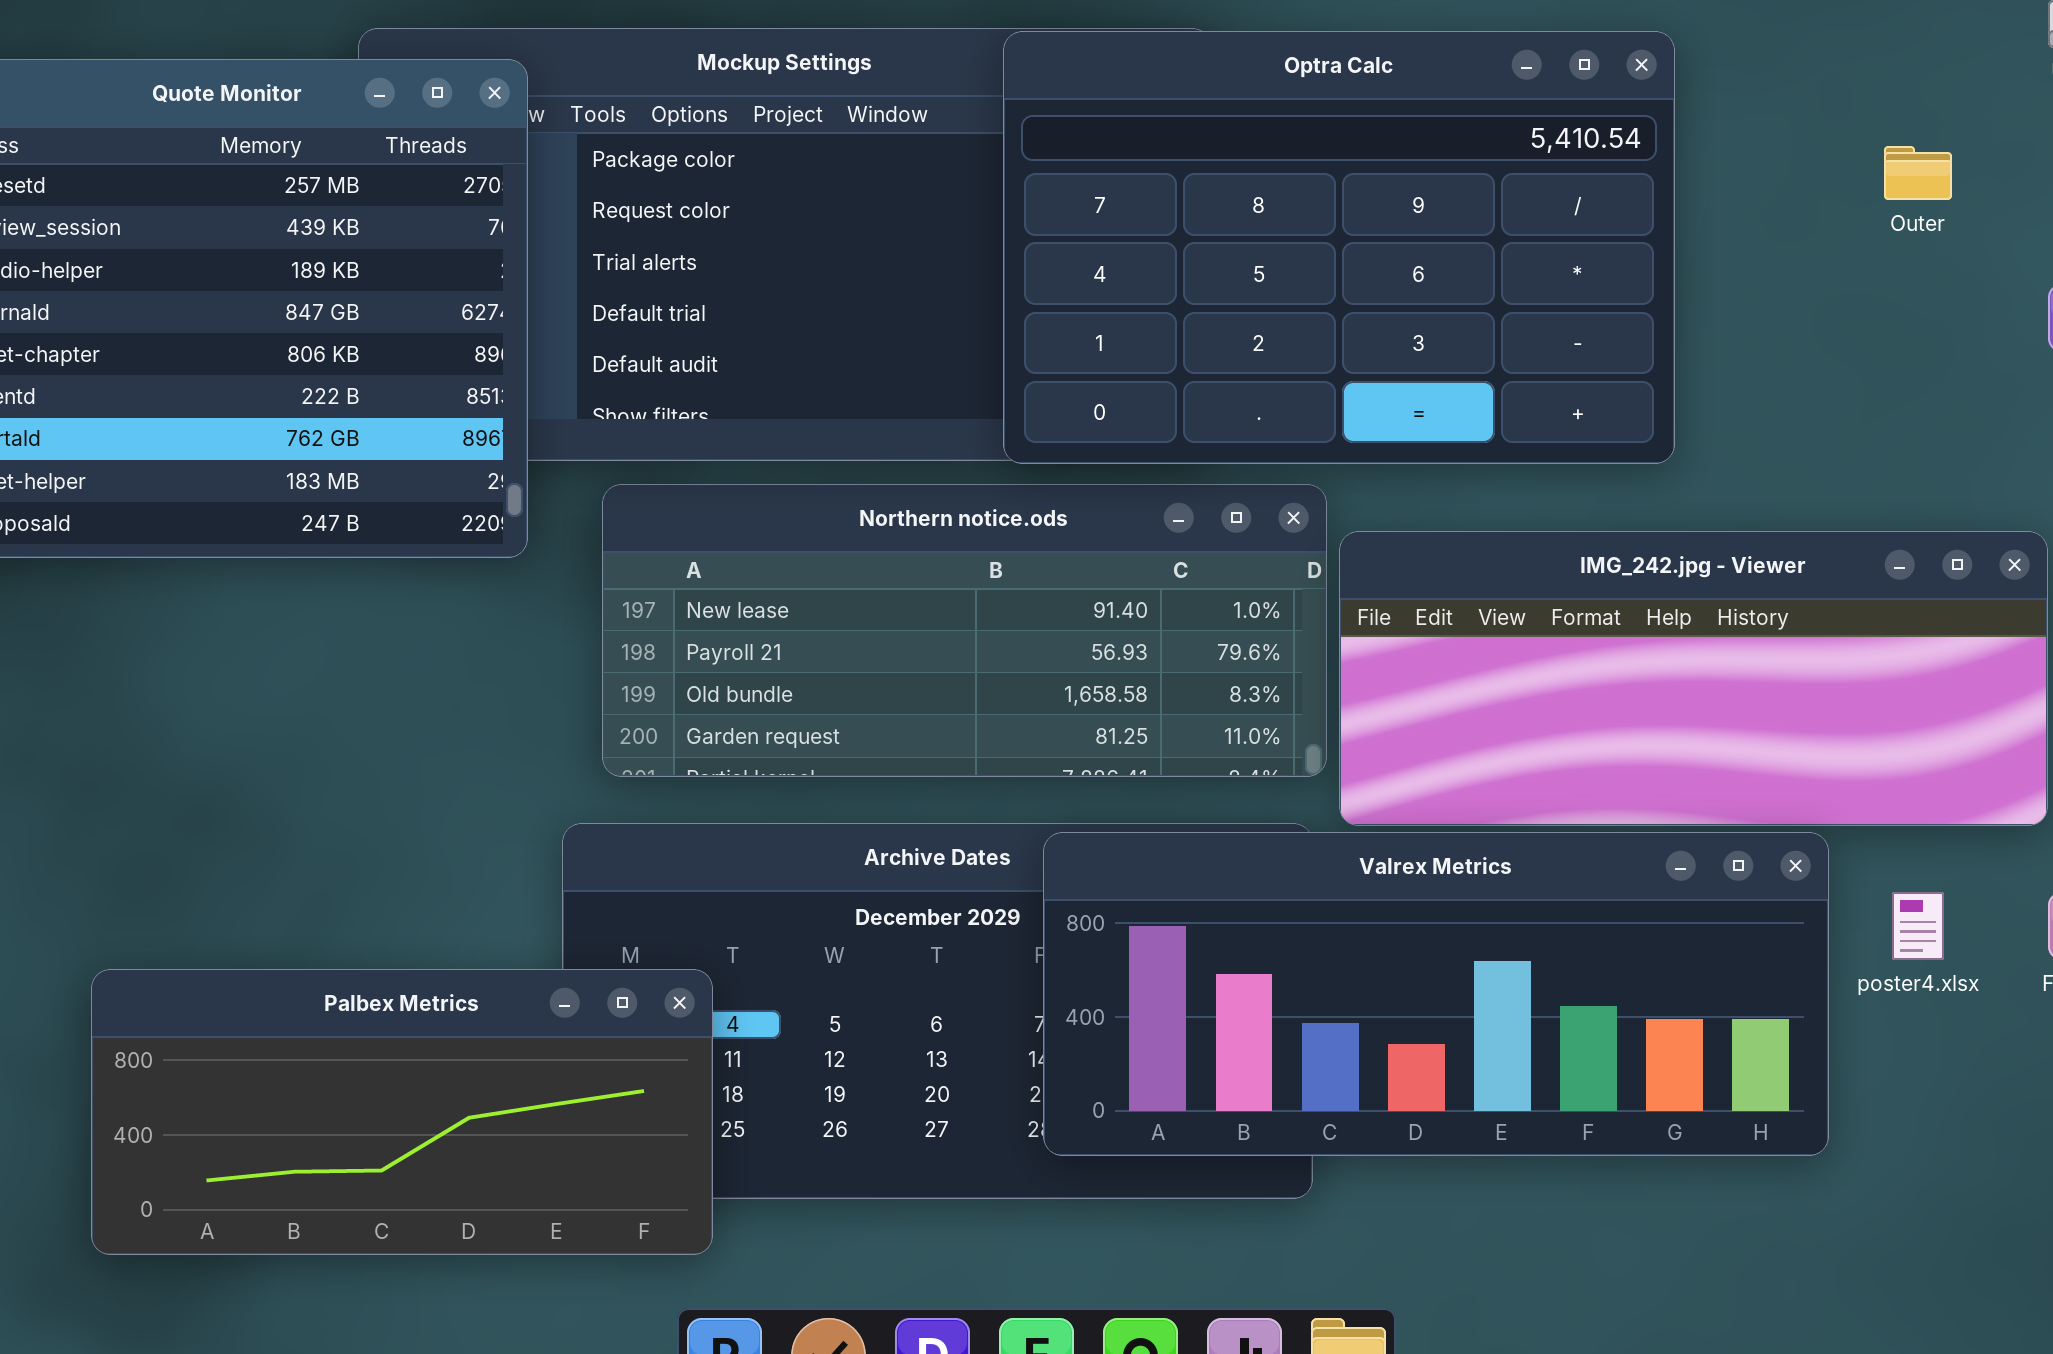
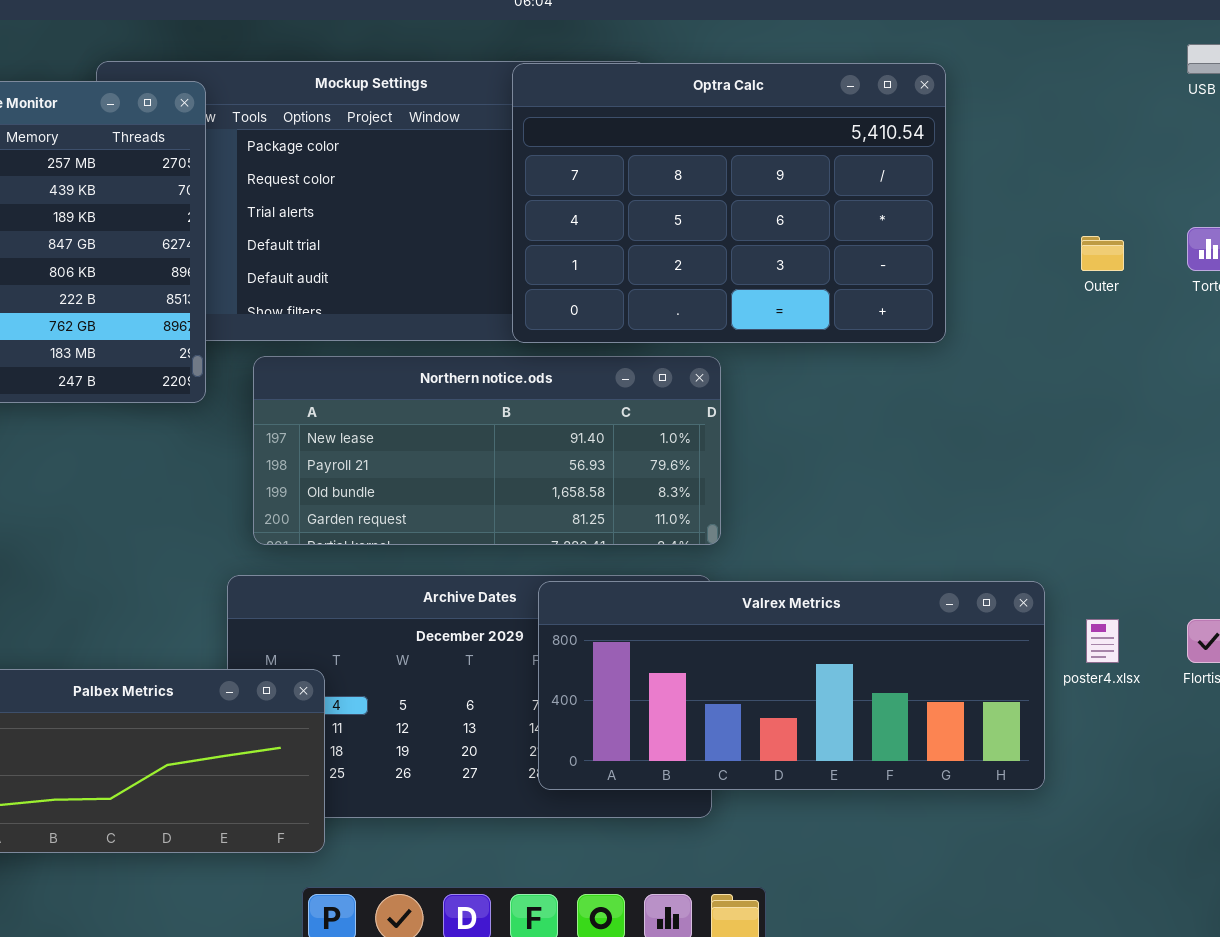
Outer: [1884,146,1952,200] -> [1081,236,1124,271], moved
IMG_242.jpg - Viewer: [1339,531,2048,826] -> none, closed

